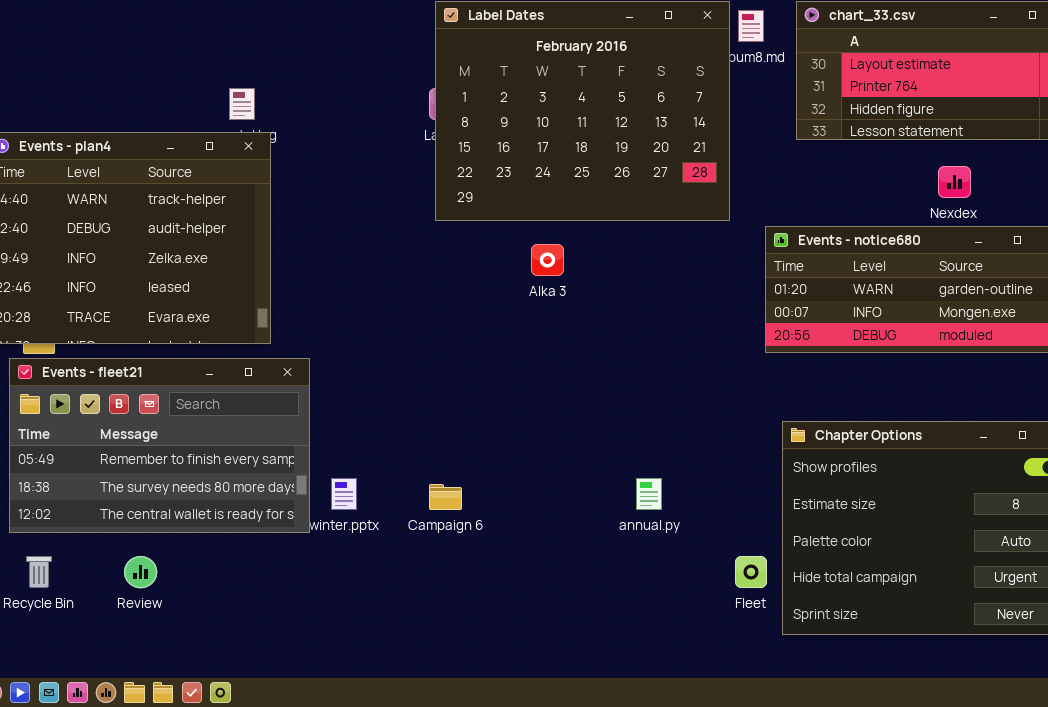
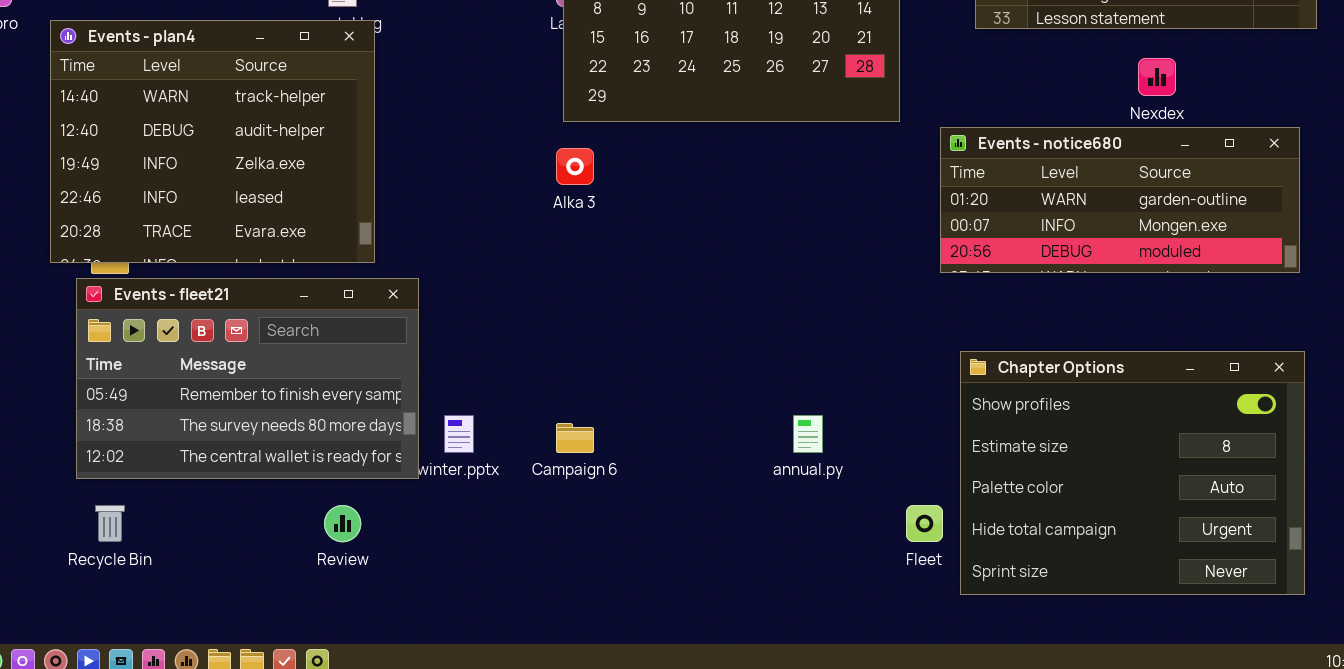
Alka 3: [531,244,564,276] -> [556,148,594,185], moved
Review: [124,556,157,588] -> [324,505,361,542], moved

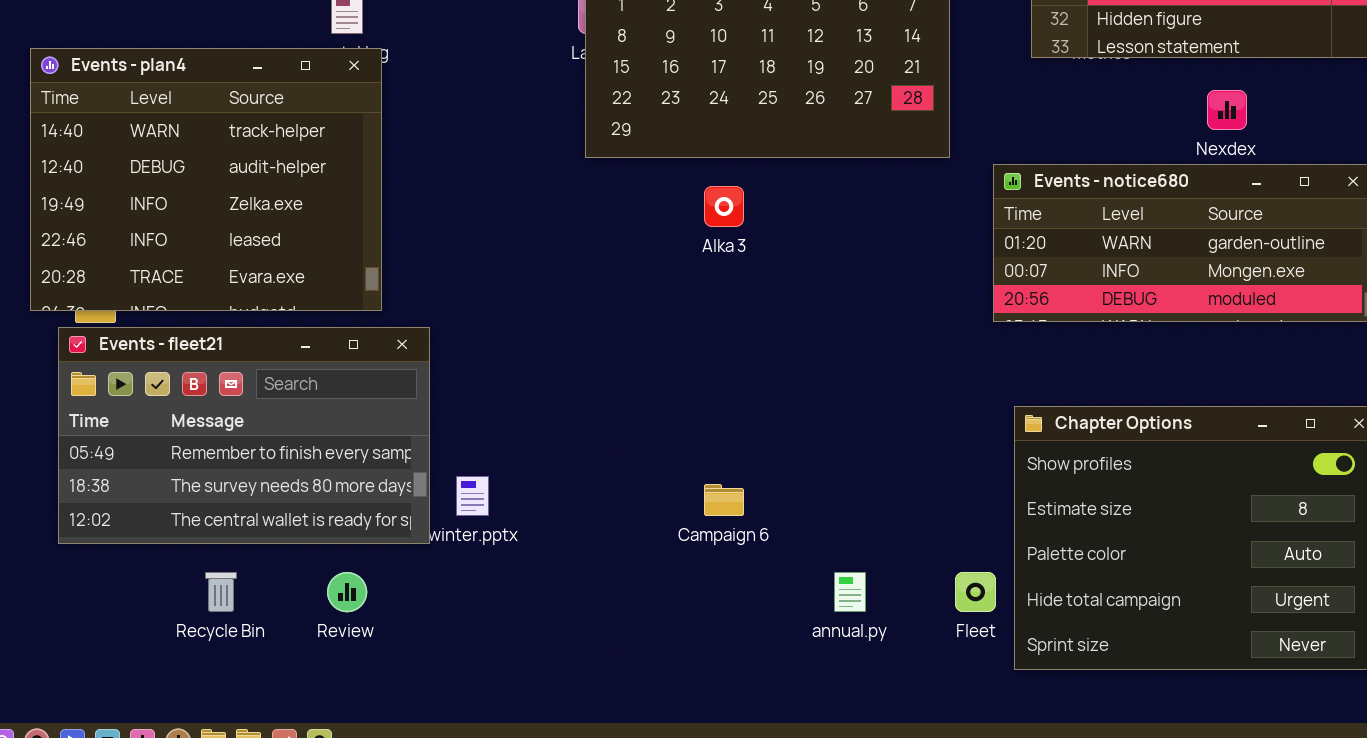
Alka 3: [556,148,594,185] -> [704,186,744,227], moved
annual.py: [793,415,823,453] -> [834,572,866,612], moved
Campaign 6: [556,423,594,453] -> [704,484,744,516], moved
Recycle Bin: [95,505,125,542] -> [205,572,237,612], moved

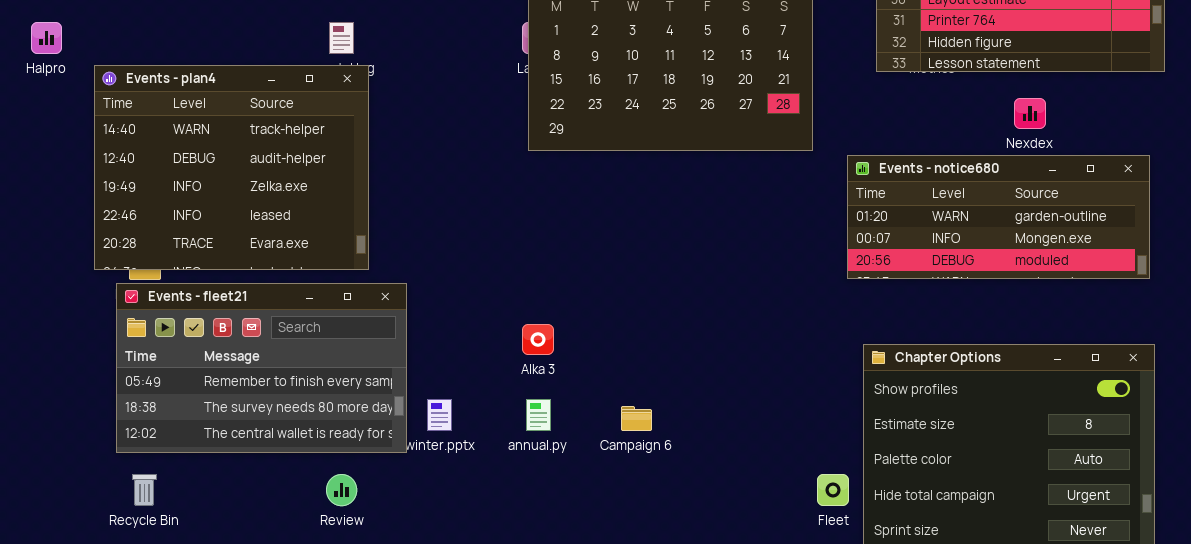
Alka 3: [704,186,744,227] -> [522,324,554,355], moved
Recycle Bin: [205,572,237,612] -> [132,474,157,506], moved
annual.py: [834,572,866,612] -> [526,399,551,431], moved

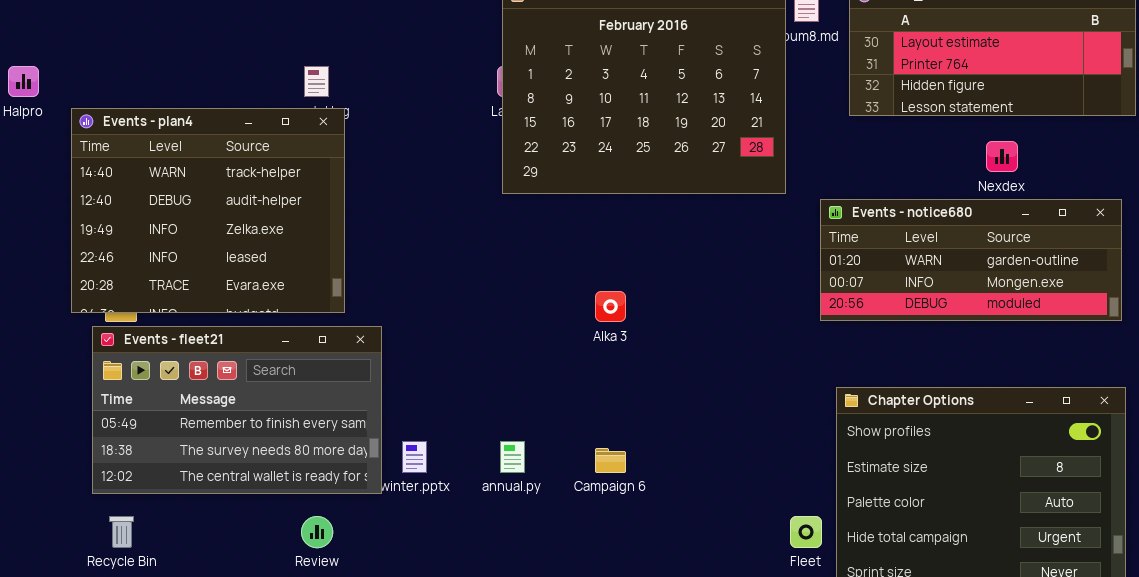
Alka 3: [522,324,554,355] -> [595,291,626,322], moved

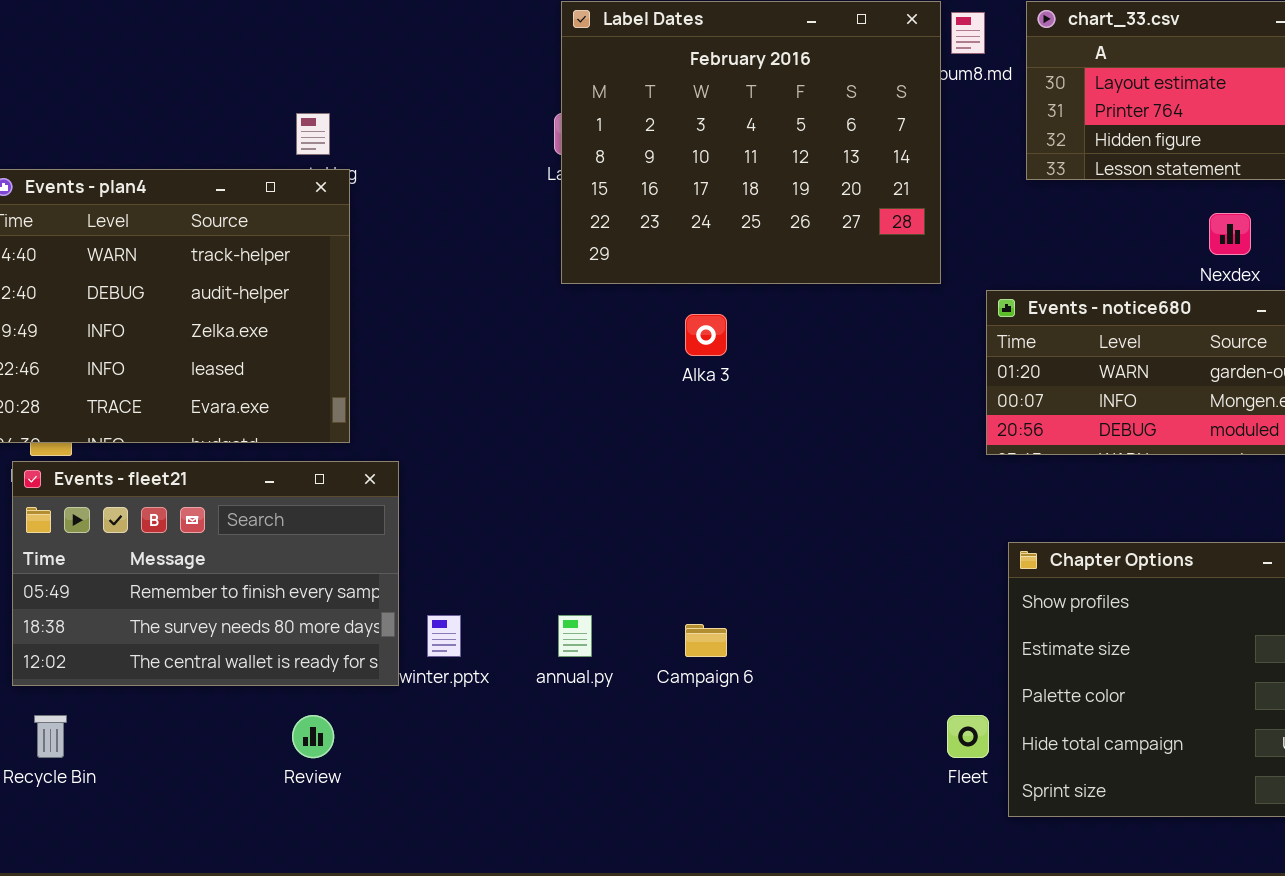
Alka 3: [595,291,626,322] -> [685,314,727,356], moved

